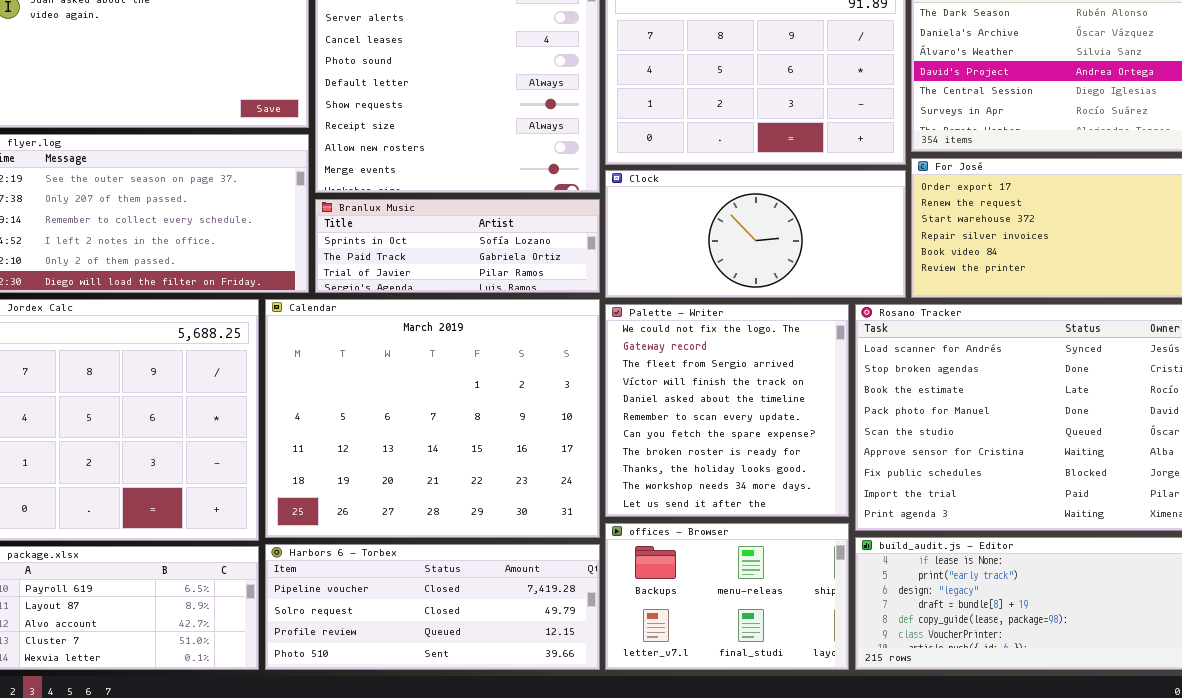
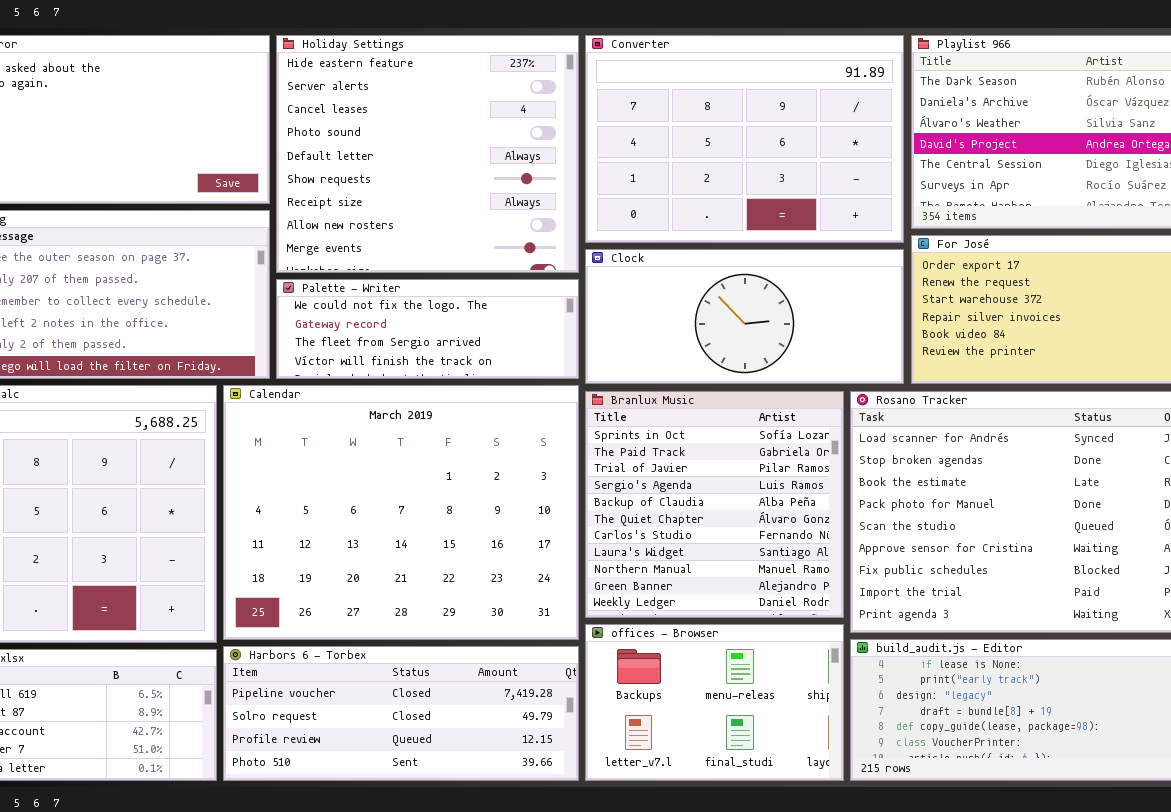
Branlux Music: [315,199,600,293] -> [585,391,844,618], moved, resized
Palette - Writer: [605,304,849,517] -> [276,279,579,379], moved, resized

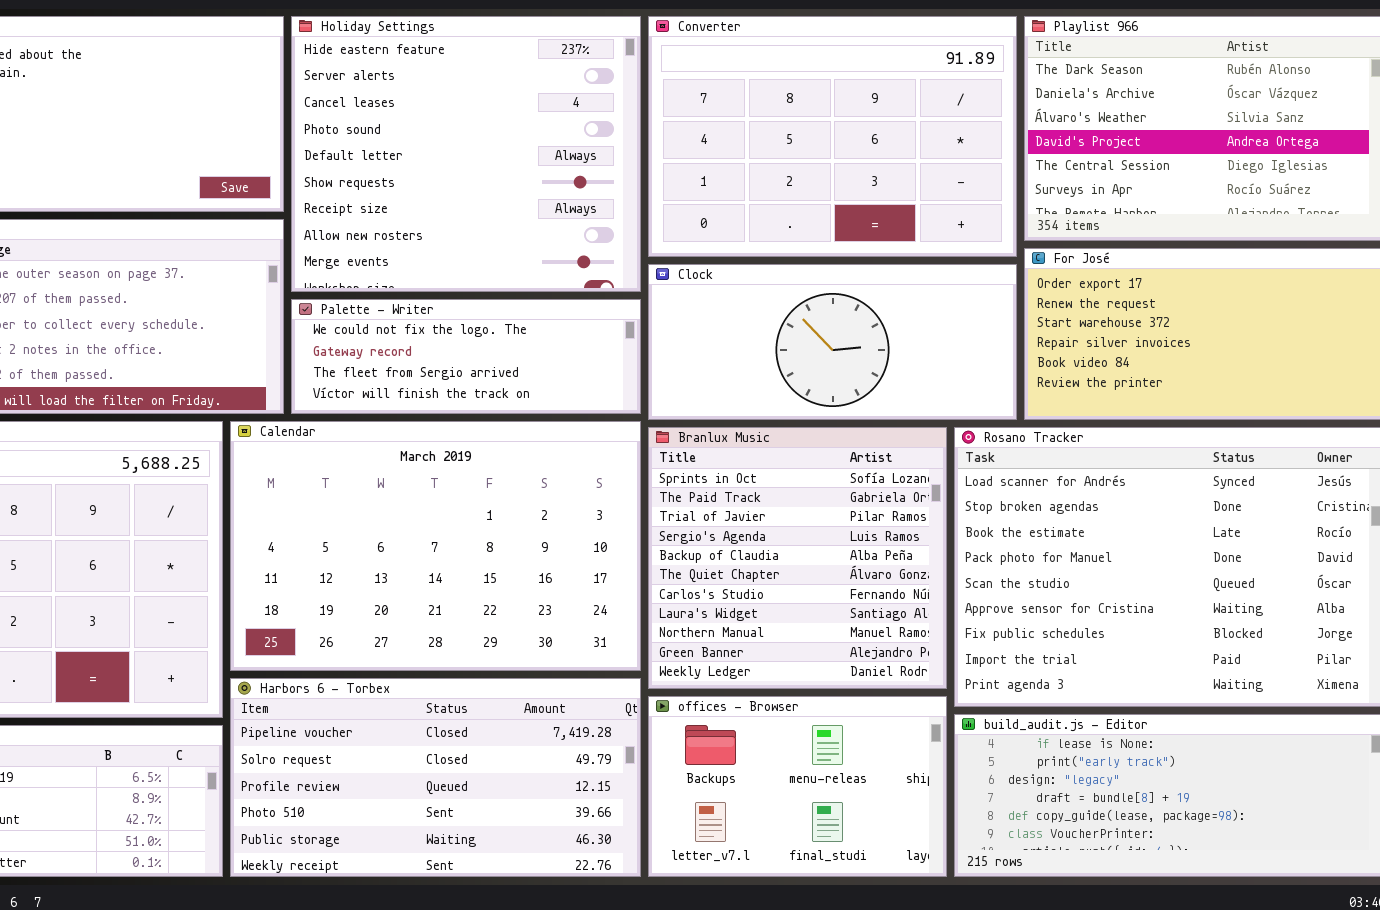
Calendar: [223,385,579,640] -> [230,421,641,671], resized
Harbors 6 - Torbex: [223,646,579,781] -> [230,678,641,877], resized

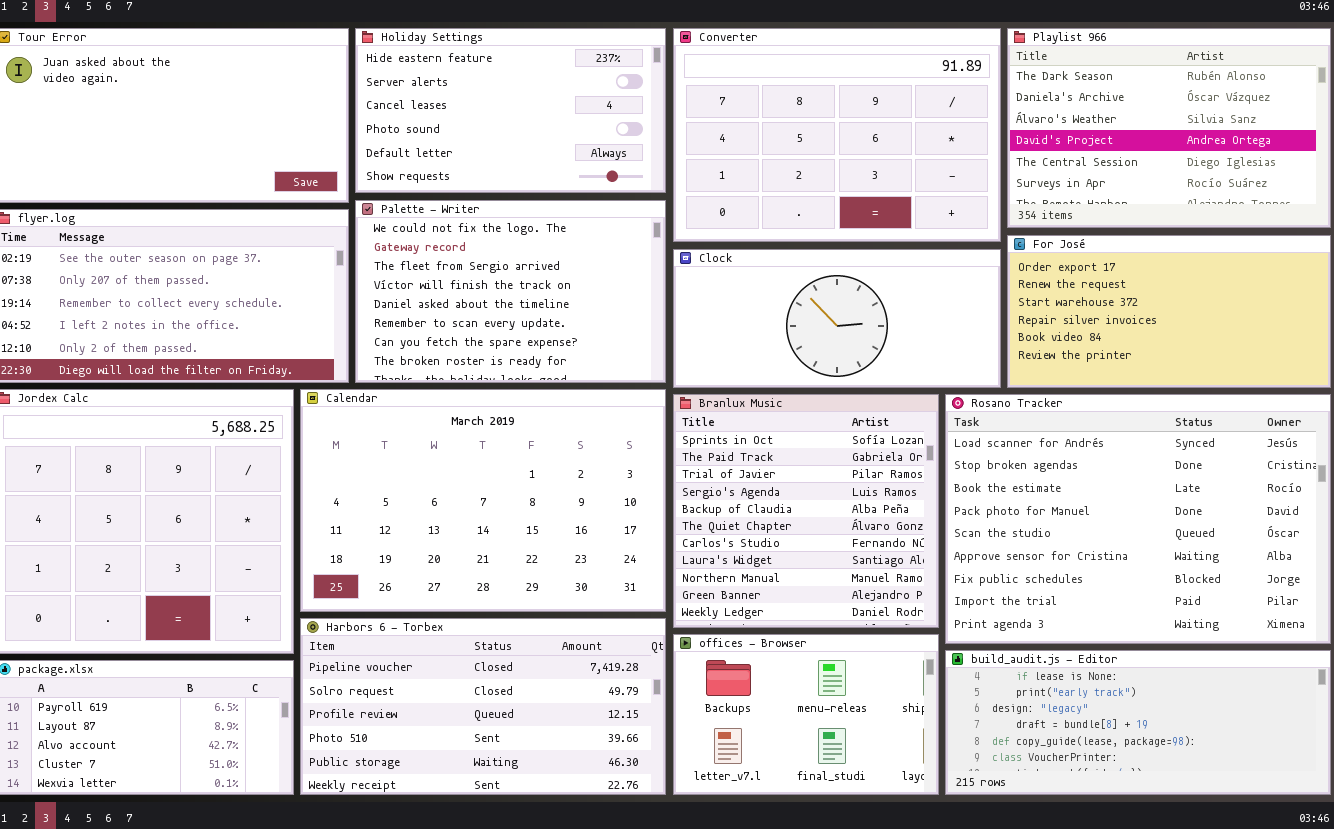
Holiday Settings: [291,16,641,292] -> [355,28,666,193], resized
Palette - Writer: [291,299,641,414] -> [355,200,666,383], resized

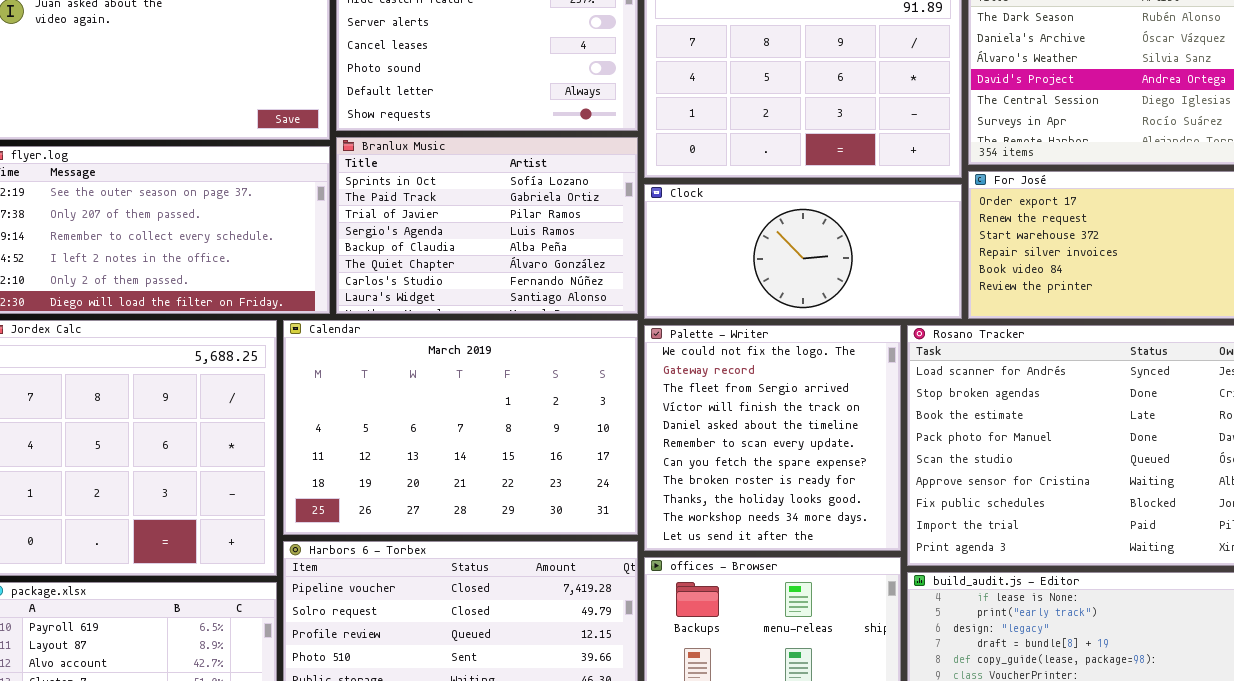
Palette - Writer: [355,200,666,383] -> [644,325,901,551], moved, resized
Branlux Music: [673,394,939,628] -> [336,137,638,314], moved, resized

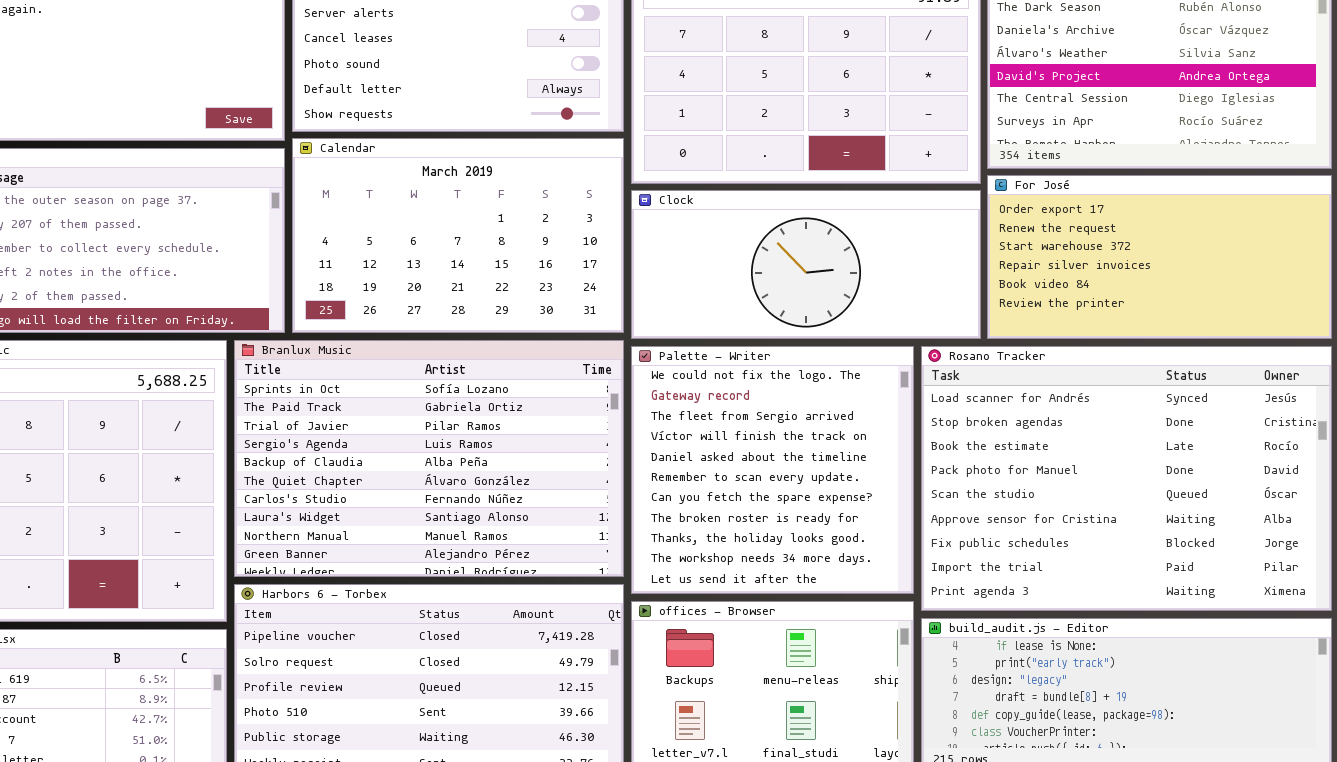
Branlux Music: [336,137,638,314] -> [234,340,624,577], moved, resized
Calendar: [283,320,638,535] -> [292,138,624,333], moved, resized

